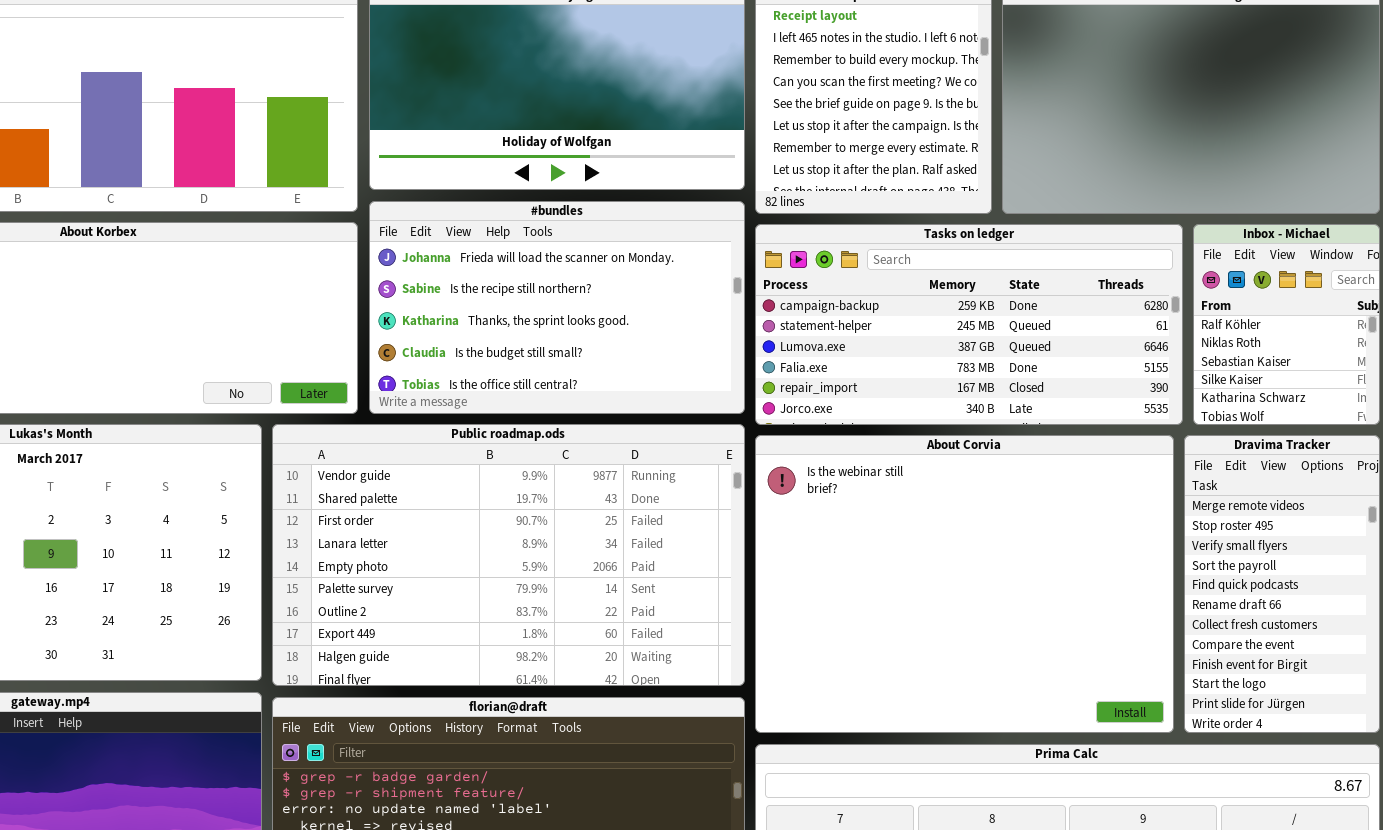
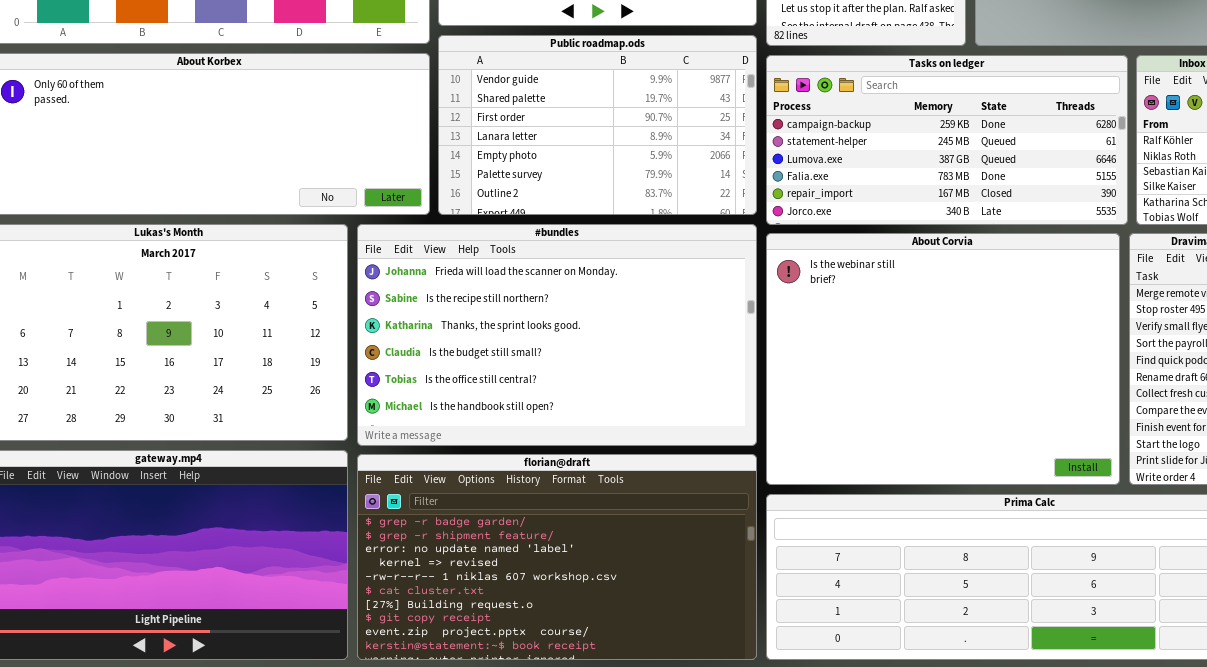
#bundles: [369,201,745,414] -> [357,224,757,446], moved, resized
Public roadmap.ods: [272,424,745,686] -> [438,35,757,215], moved, resized

